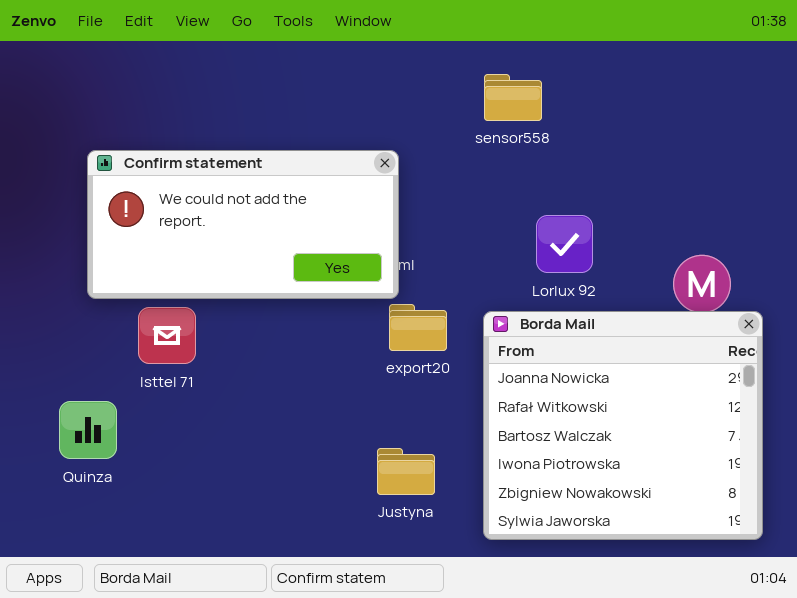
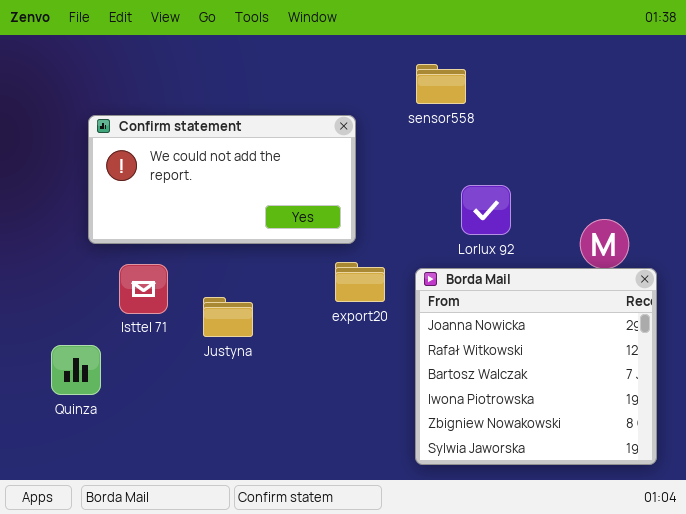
Confirm statement: [87,150,399,299] -> [88,115,356,244], moved
Justyna: [377,448,435,495] -> [203,297,253,337], moved

